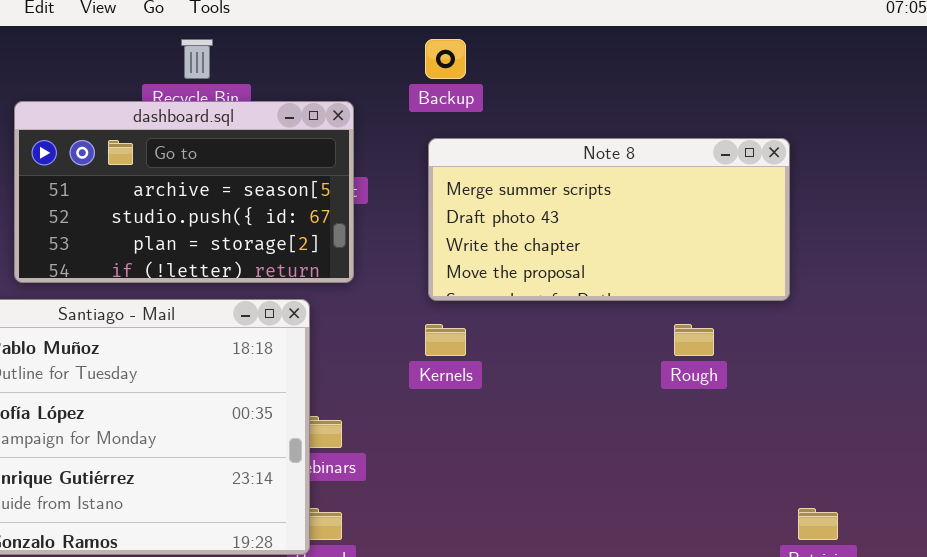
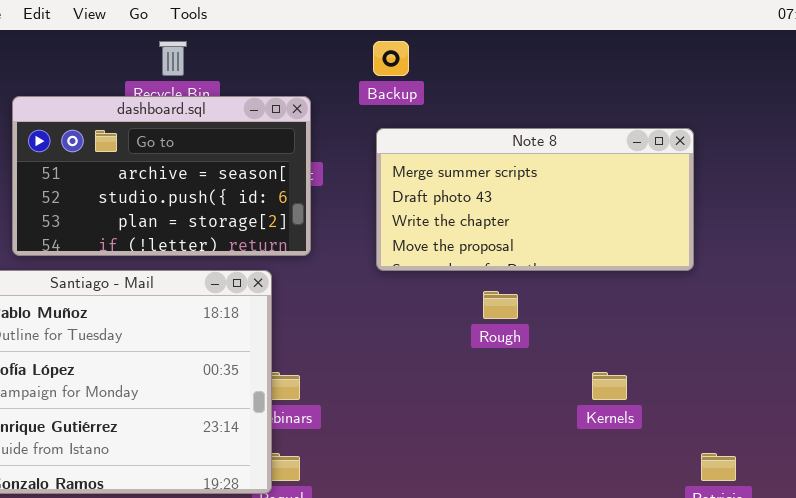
Kernels: [425,324,466,356] -> [592,372,627,400], moved
Rough: [674,324,714,356] -> [483,291,518,319], moved

